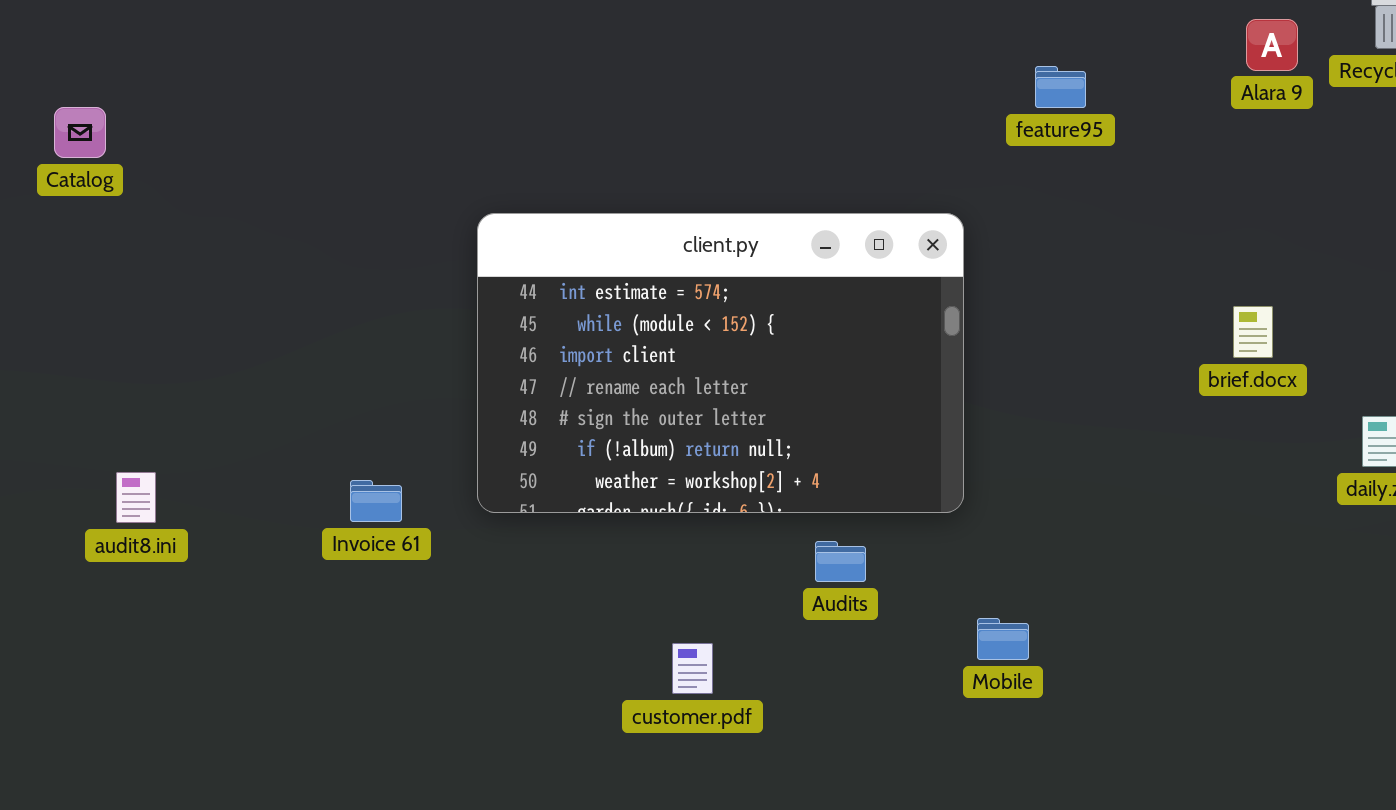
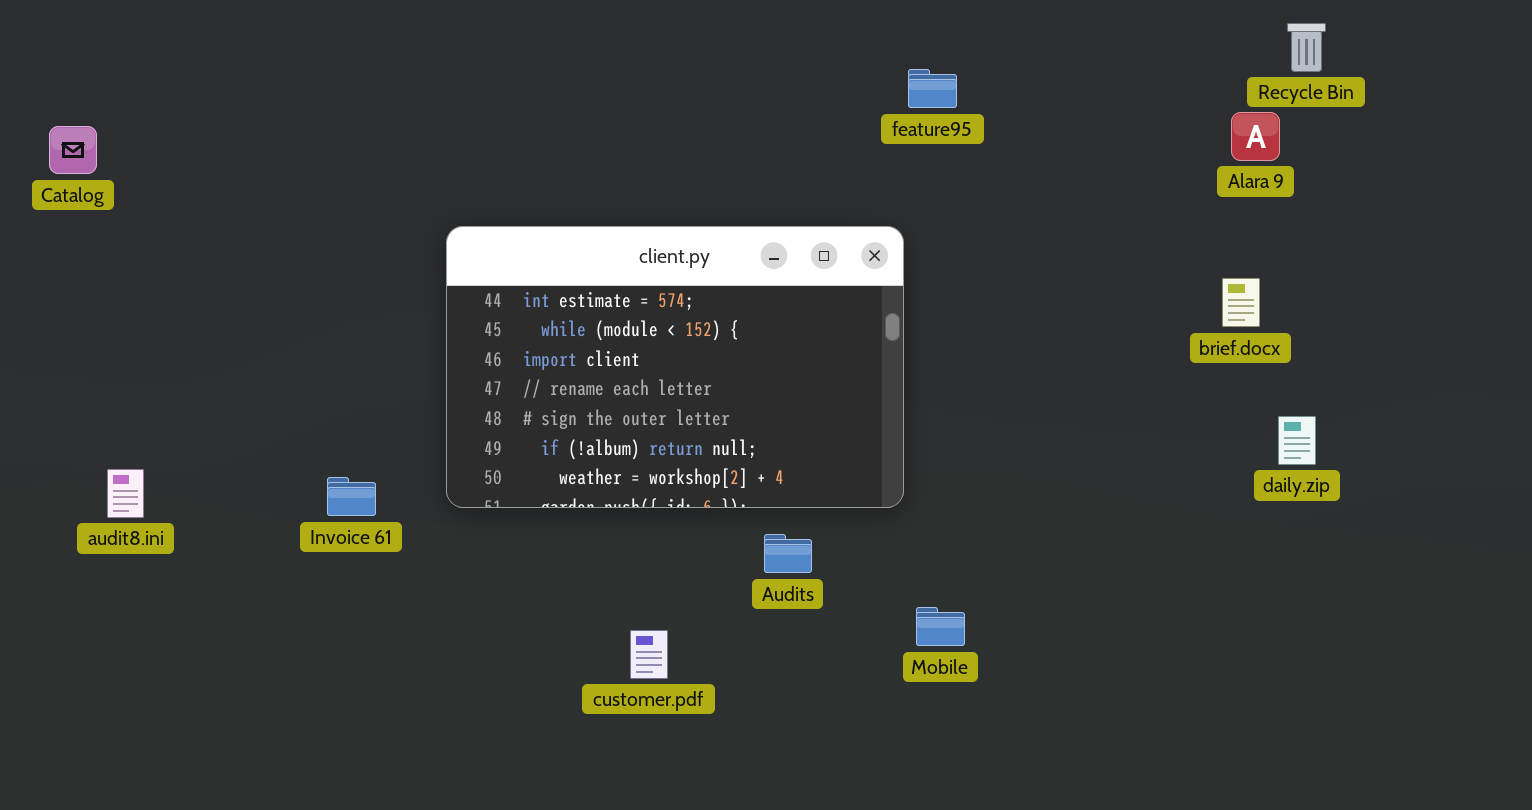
Alara 9: [1246,19,1298,71] -> [1231,112,1280,161], moved
feature95: [1035,66,1086,108] -> [908,69,957,108], moved
brief.docx: [1233,306,1273,358] -> [1222,278,1260,327], moved

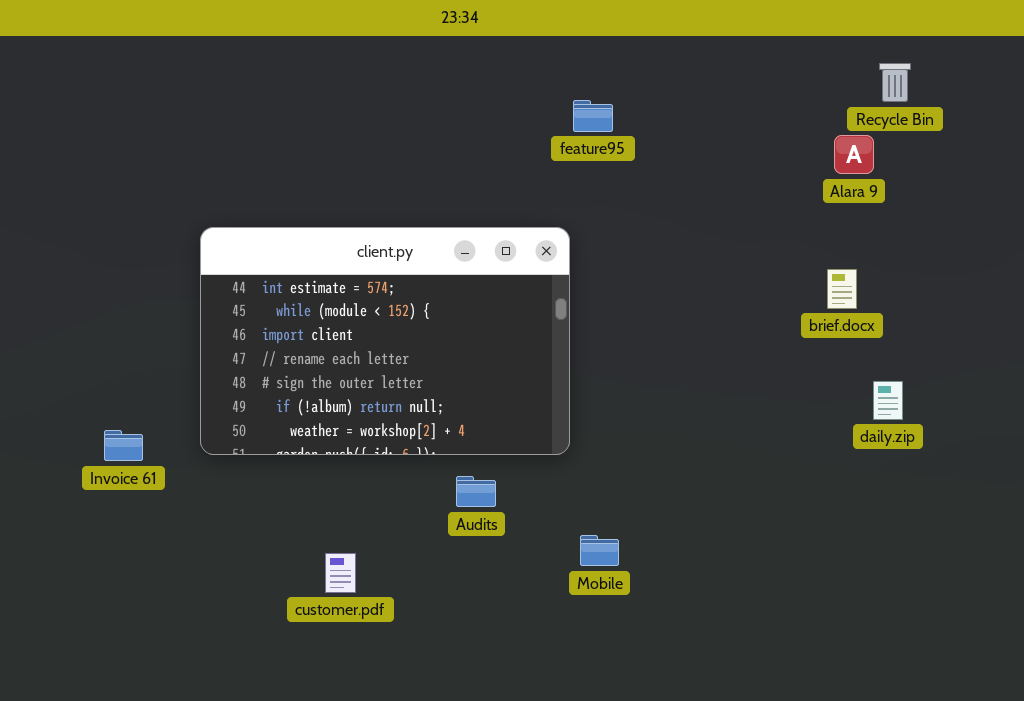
customer.pdf: [630,630,668,679] -> [325,553,356,593], moved

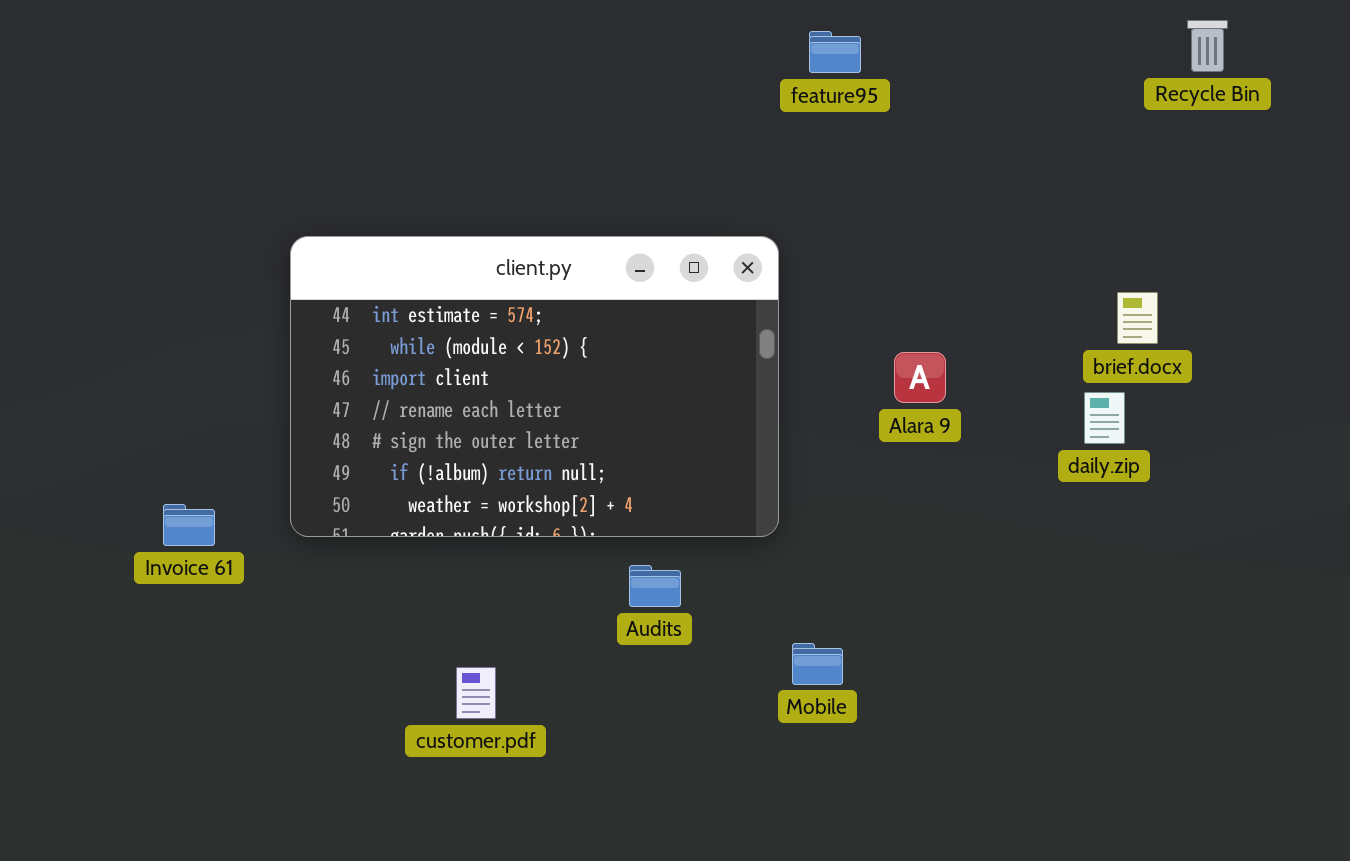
feature95: [573,100,613,132] -> [809,31,861,73], moved
Alara 9: [834,135,874,174] -> [894,352,946,403], moved
daily.zip: [873,381,903,420] -> [1084,392,1125,444], moved

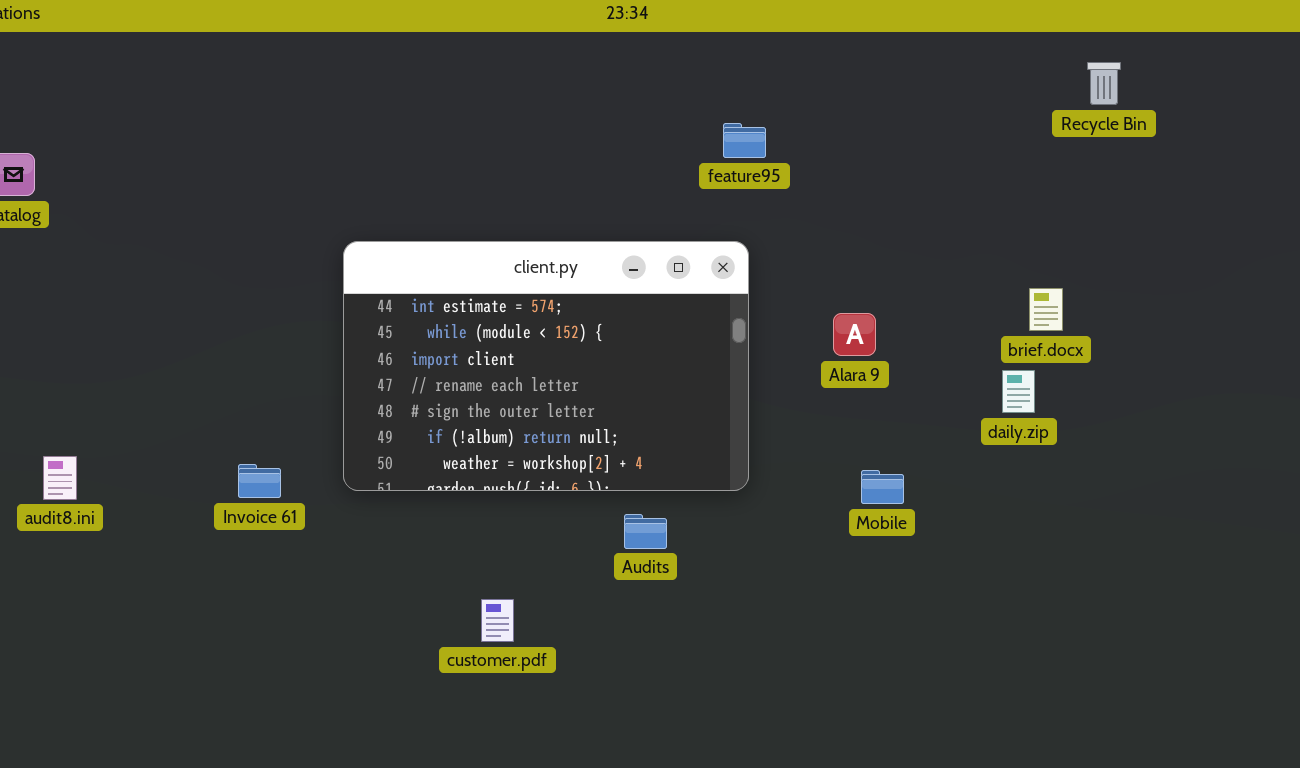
feature95: [809,31,861,73] -> [723,123,766,158], moved
Alara 9: [894,352,946,403] -> [833,313,876,356], moved
Mobile: [792,643,843,685] -> [861,470,904,504], moved

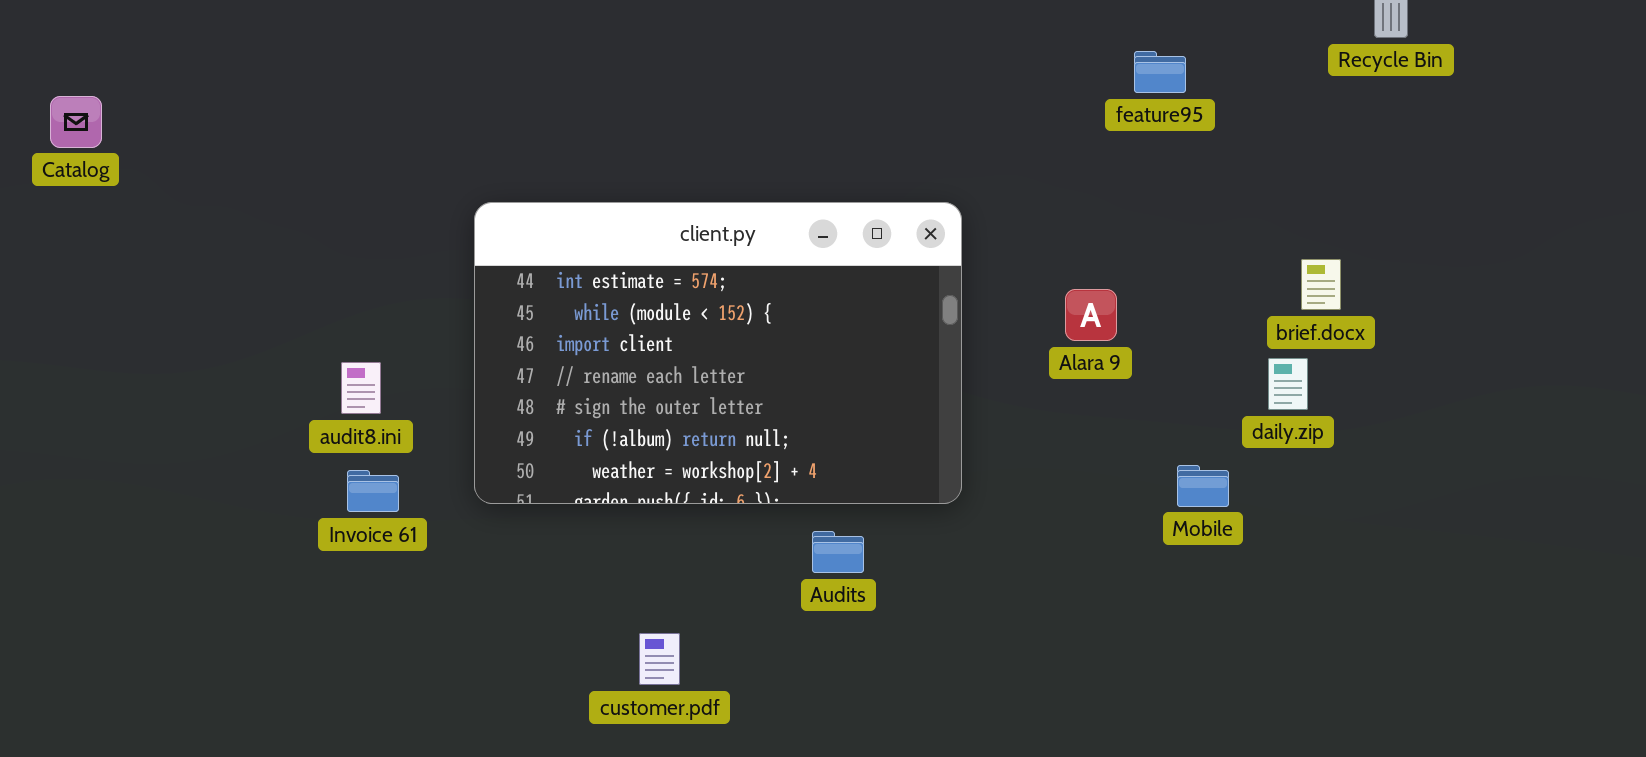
feature95: [723,123,766,158] -> [1134,51,1186,93], moved
audit8.ini: [43,456,77,500] -> [341,362,381,414], moved
Mobile: [861,470,904,504] -> [1177,465,1229,507], moved

